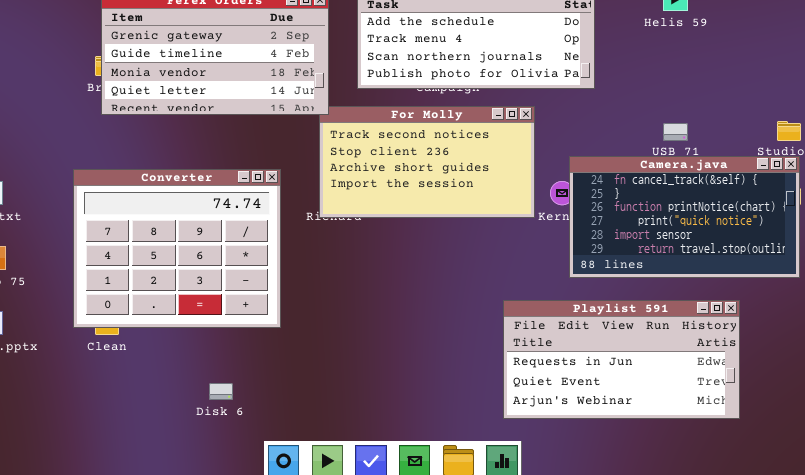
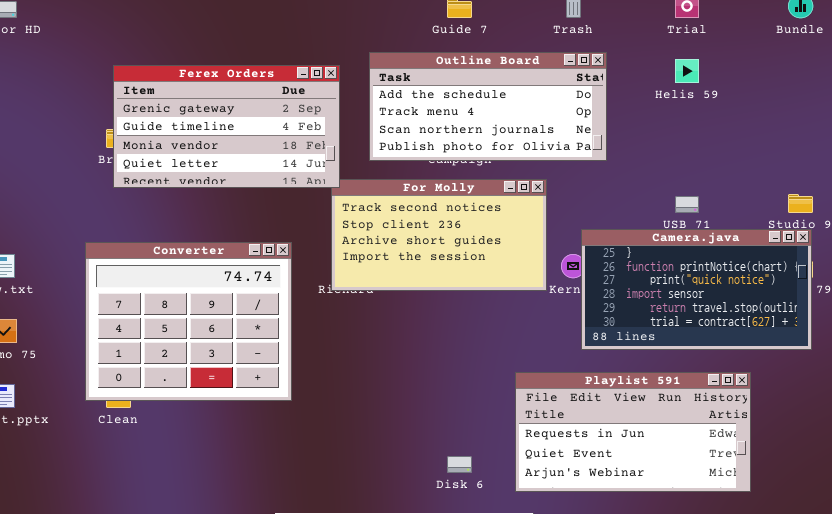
Camera.java: [569,156,800,278] -> [581,229,812,350], scrolled down 1 row
Disk 6: [209,383,233,400] -> [447,456,472,473], moved

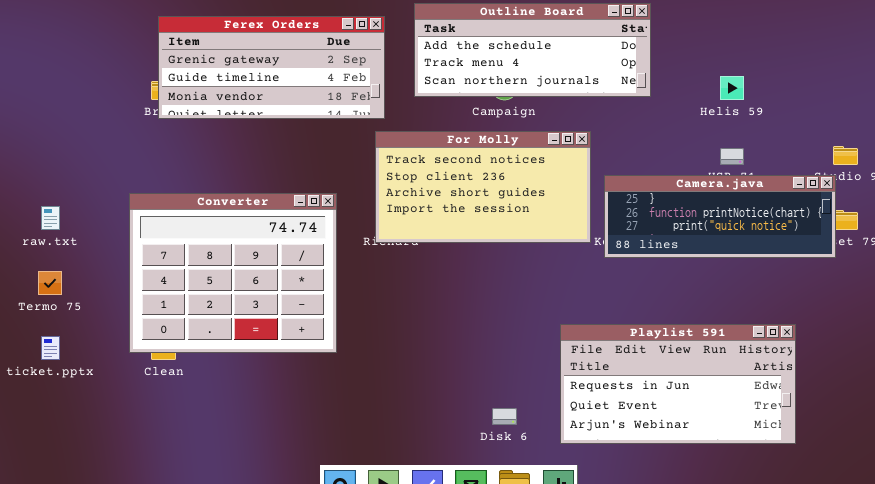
Outline Board: [369,52,607,161] -> [414,3,651,97], resized
Helis 59: [675,59,699,83] -> [720,76,744,100], moved
Ferex Orders: [113,65,340,188] -> [158,16,385,119], resized
Camera.java: [581,229,812,350] -> [604,175,836,258], moved, resized

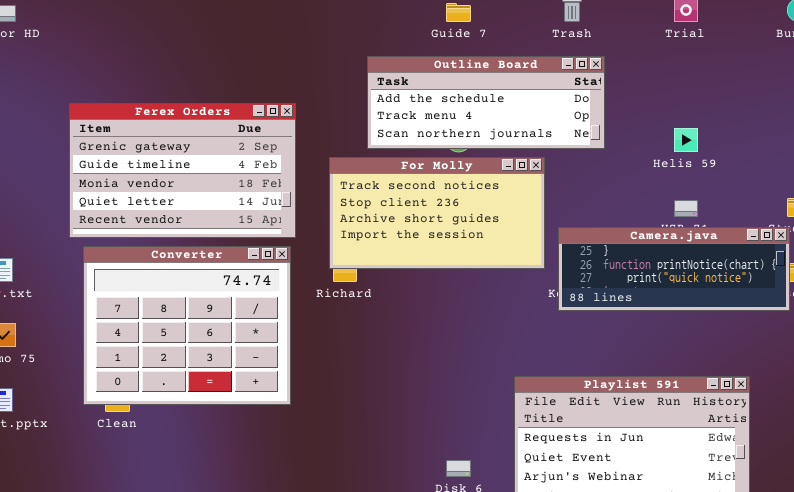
Ferex Orders: [158,16,385,119] -> [69,103,296,238], moved, resized
For Molly: [375,131,591,243] -> [329,157,545,269], moved

